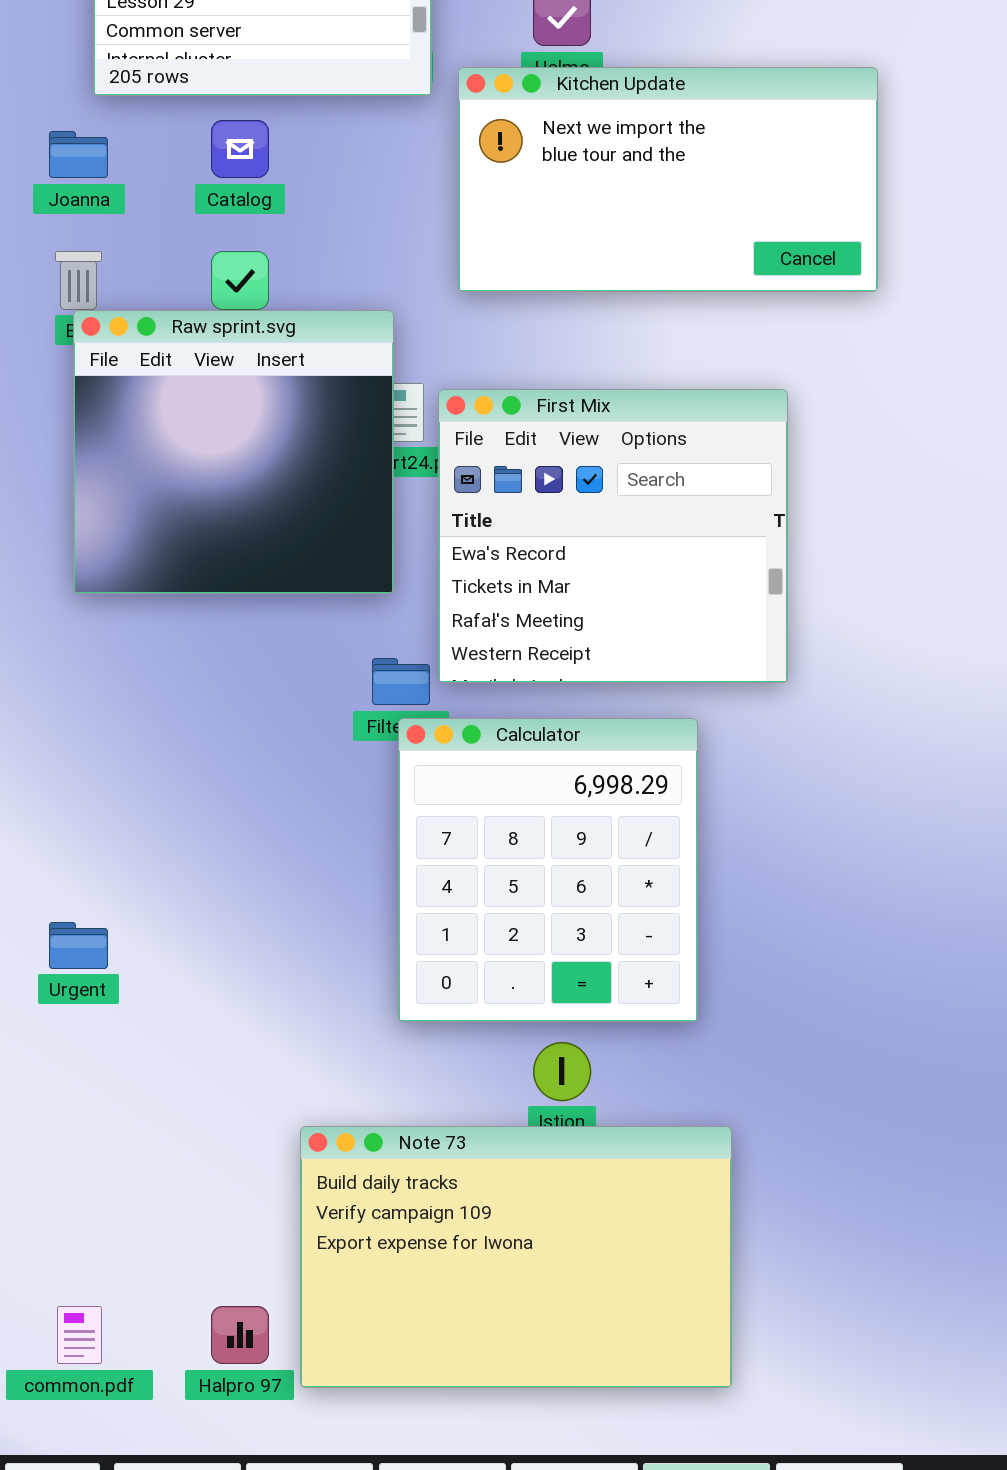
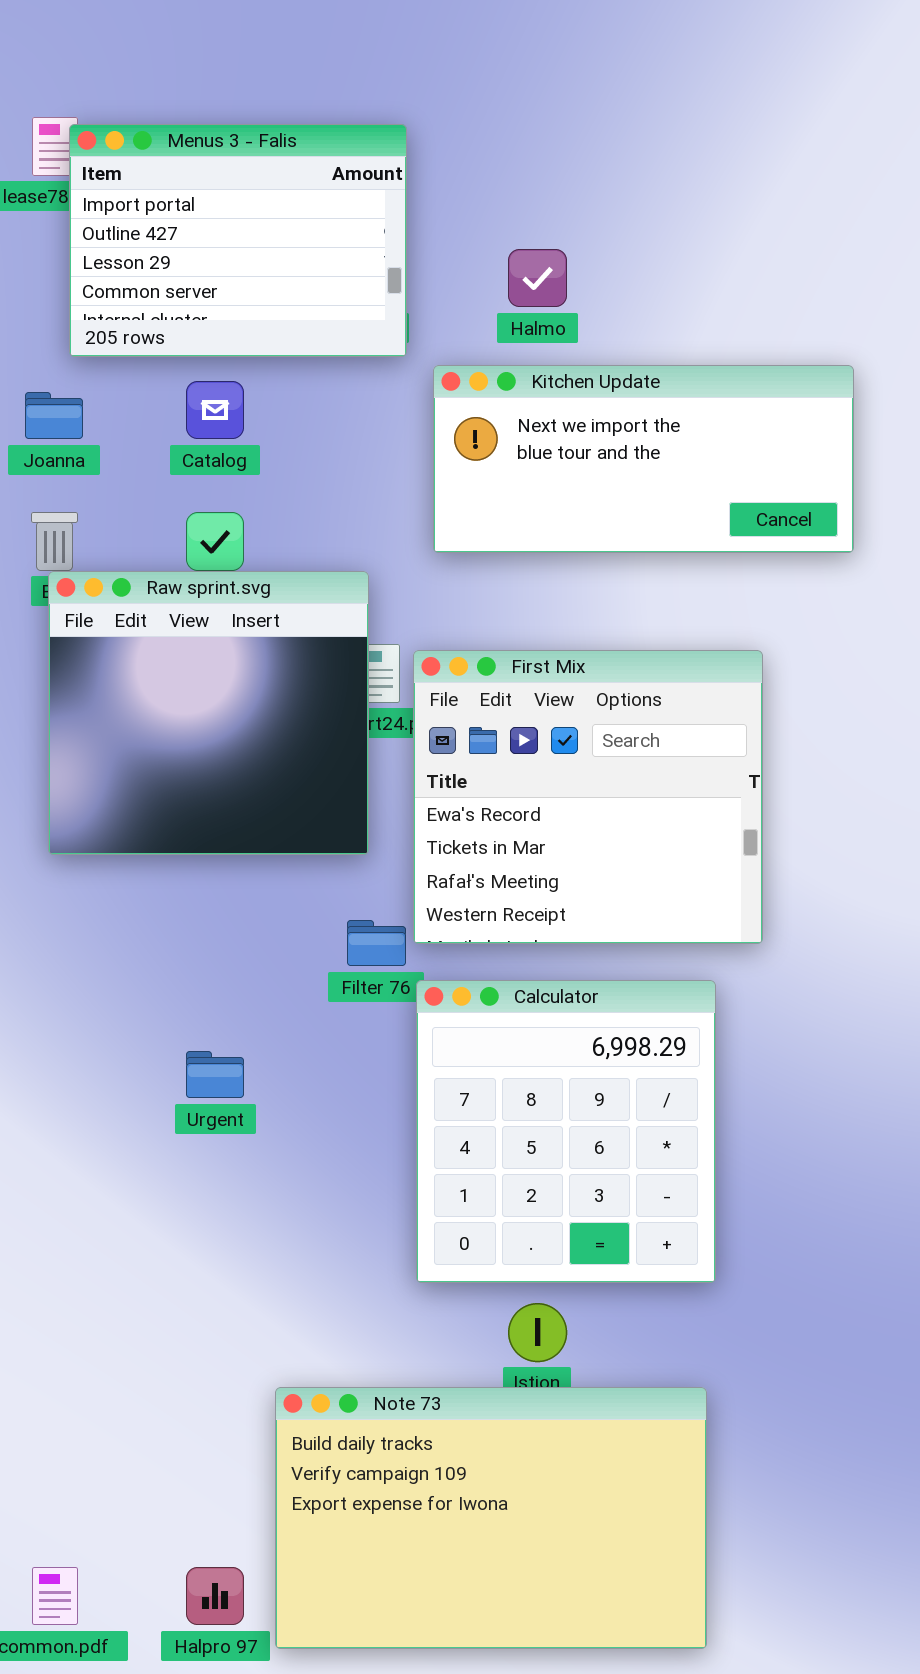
Kitchen Update: [458,67,878,292] -> [433,365,854,553], resized
Calculator: [398,718,698,1022] -> [416,980,716,1283], moved
Urgent: [49,922,108,969] -> [186,1051,244,1098], moved

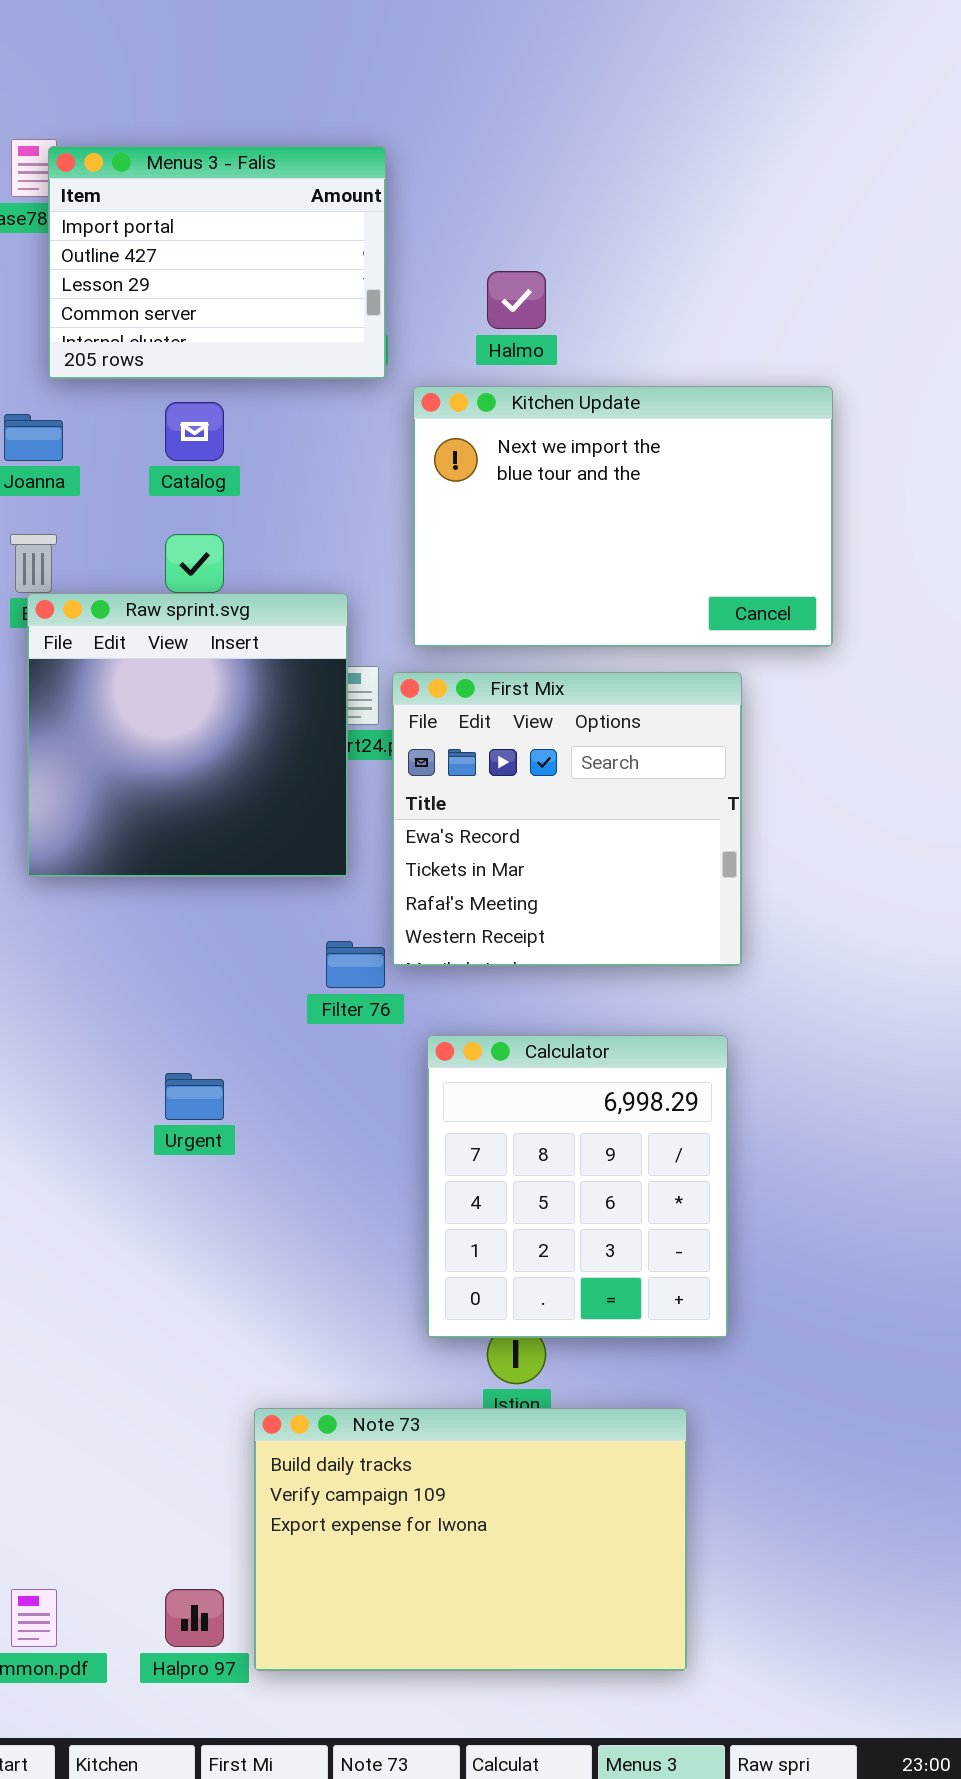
Kitchen Update: [433,365,854,553] -> [413,386,833,647], resized
Calculator: [416,980,716,1283] -> [427,1035,728,1338], moved

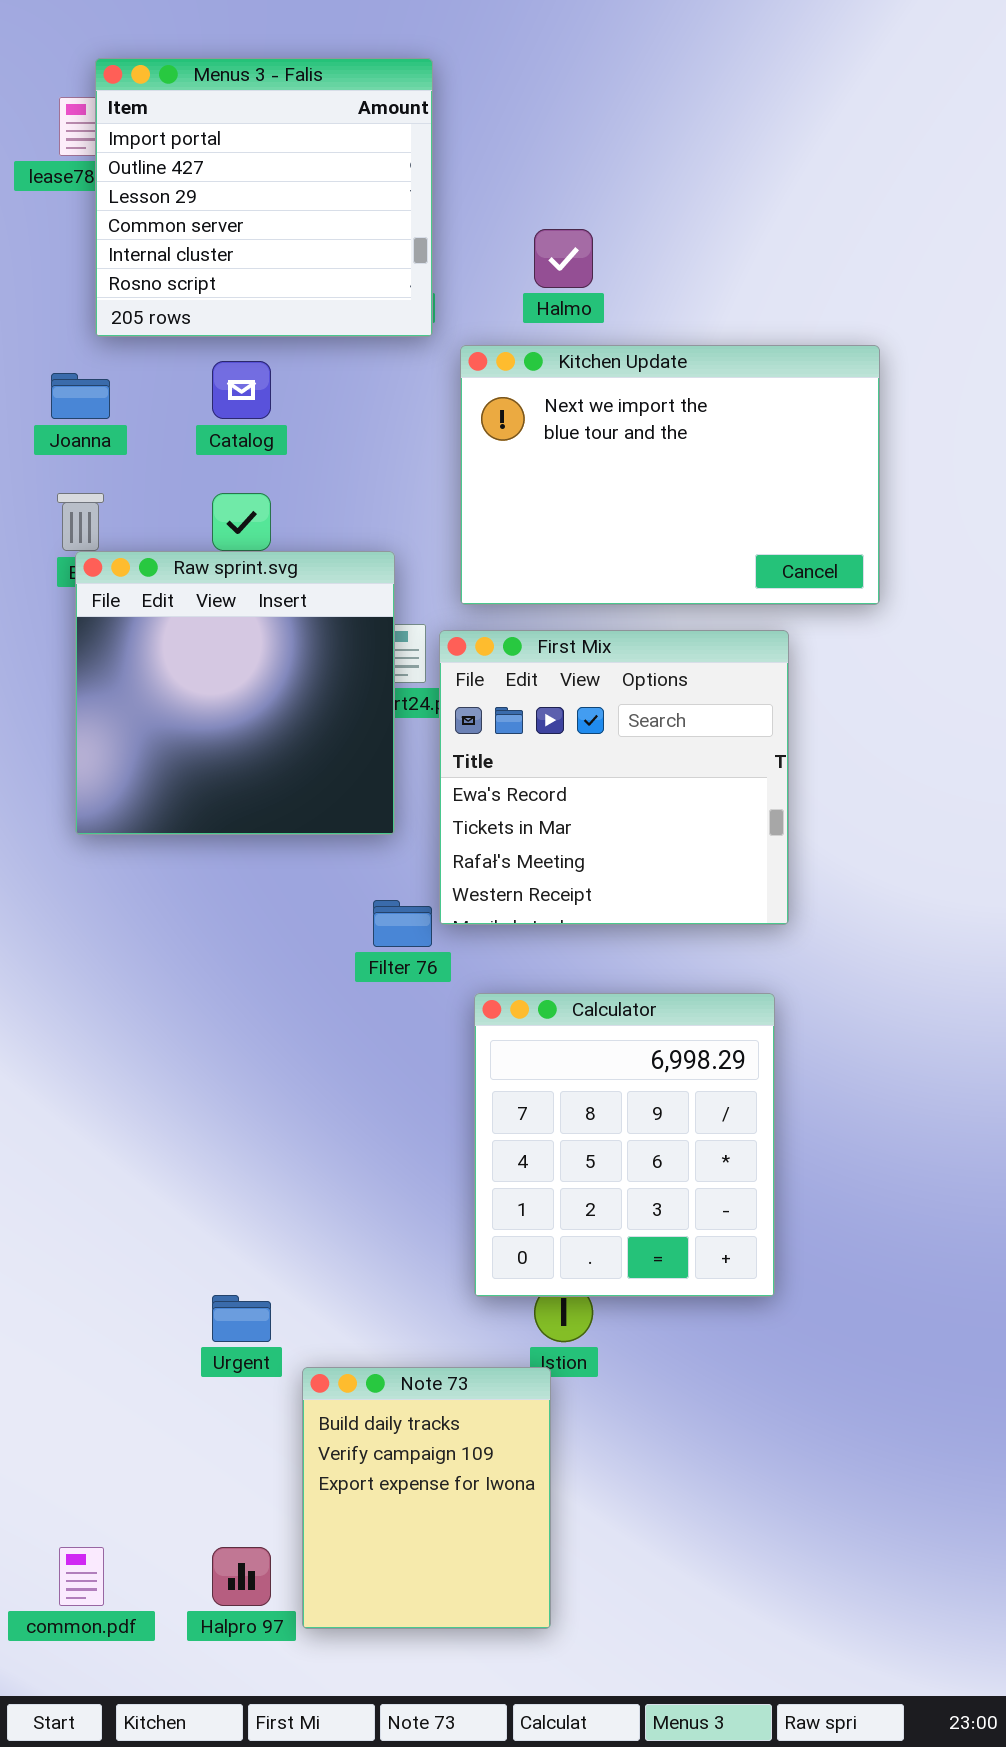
Menus 3 - Falis: [48,146,386,379] -> [95,58,433,337], resized
Urgent: [165,1073,224,1120] -> [212,1295,271,1342], moved
Note 73: [254,1408,687,1671] -> [302,1367,551,1629], resized

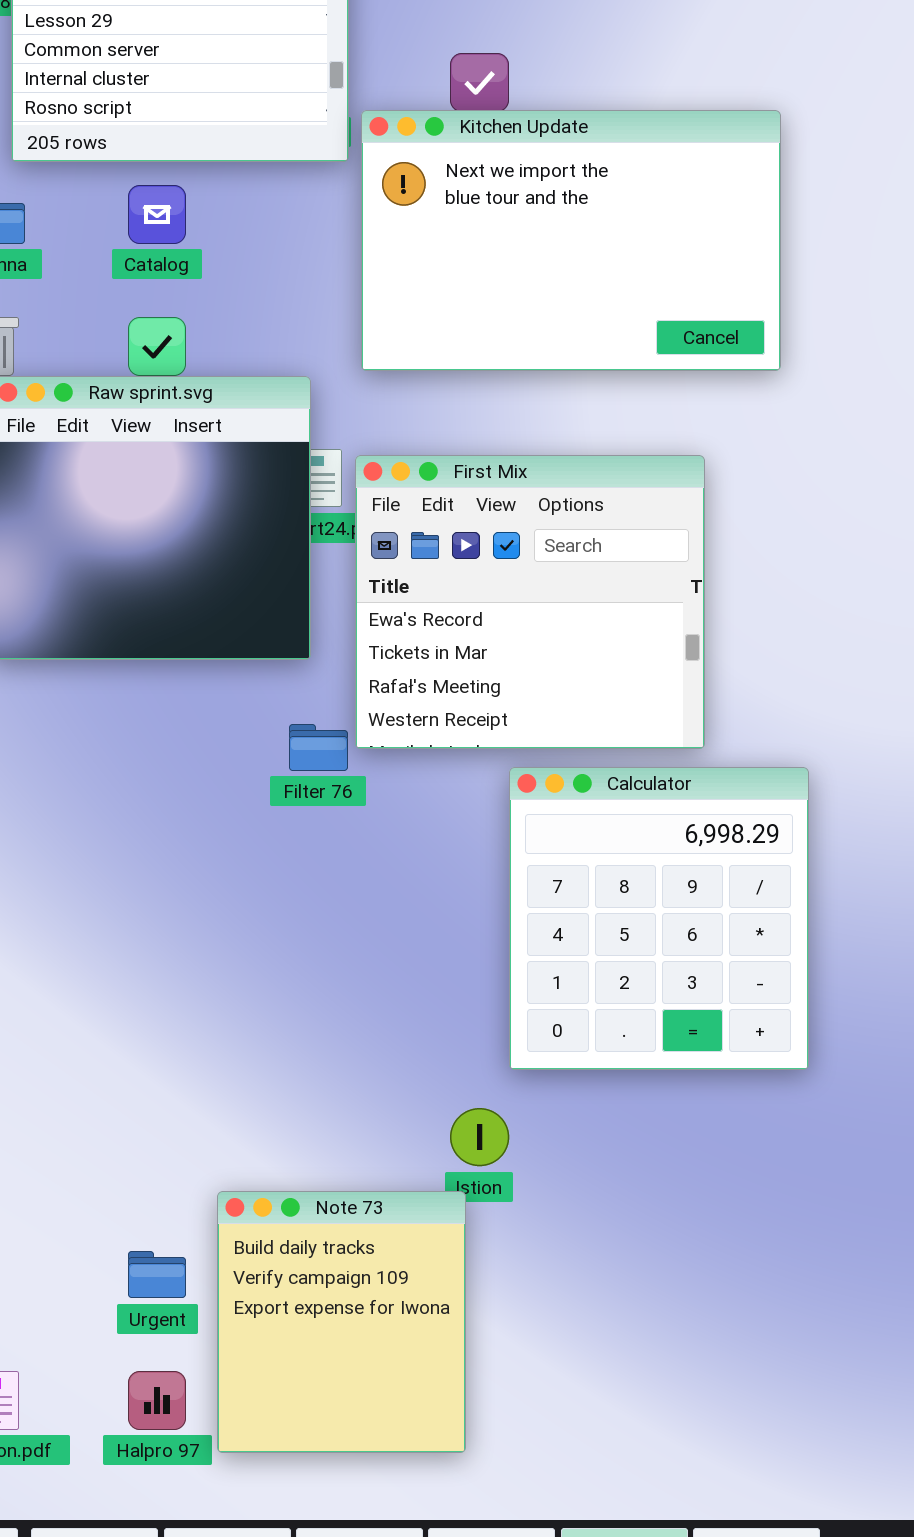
Kitchen Update: [460,345,880,605] -> [361,110,781,371], moved
Calculator: [474,993,775,1297] -> [509,767,809,1070], moved
Urgent: [212,1295,271,1342] -> [128,1251,186,1298], moved

